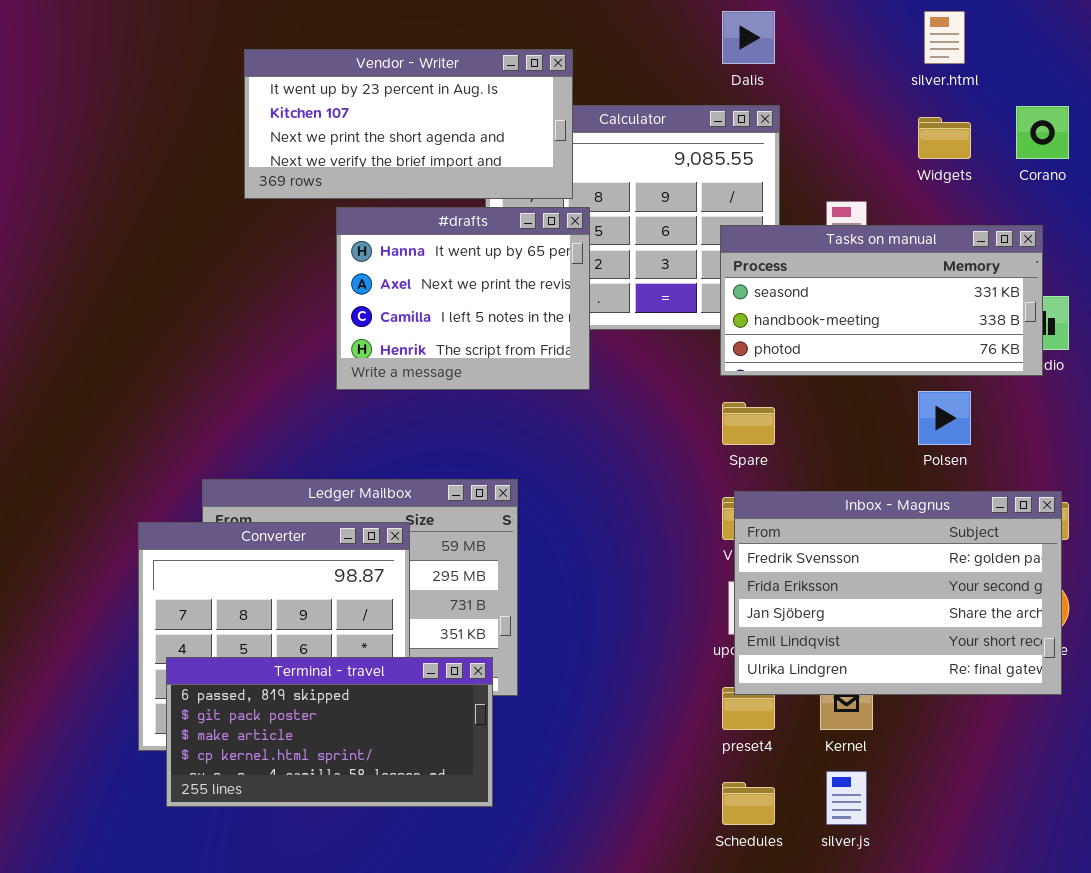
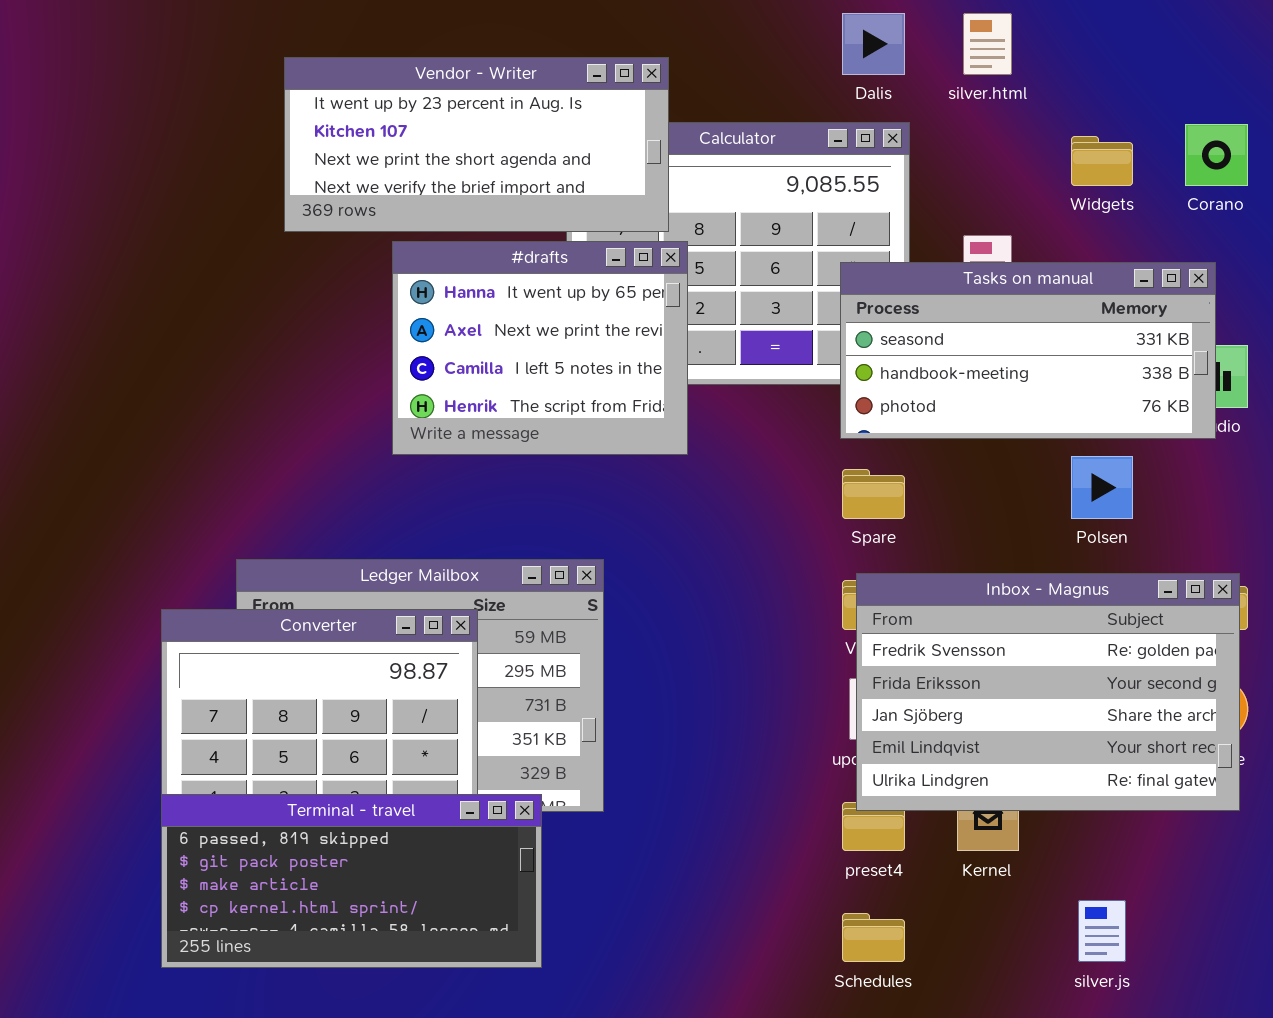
silver.html: [924,11,965,64] -> [963,13,1012,75], moved
Terminal - travel: [166,657,493,807] -> [161,794,542,968], moved
silver.js: [826,771,867,825] -> [1078,900,1126,962], moved

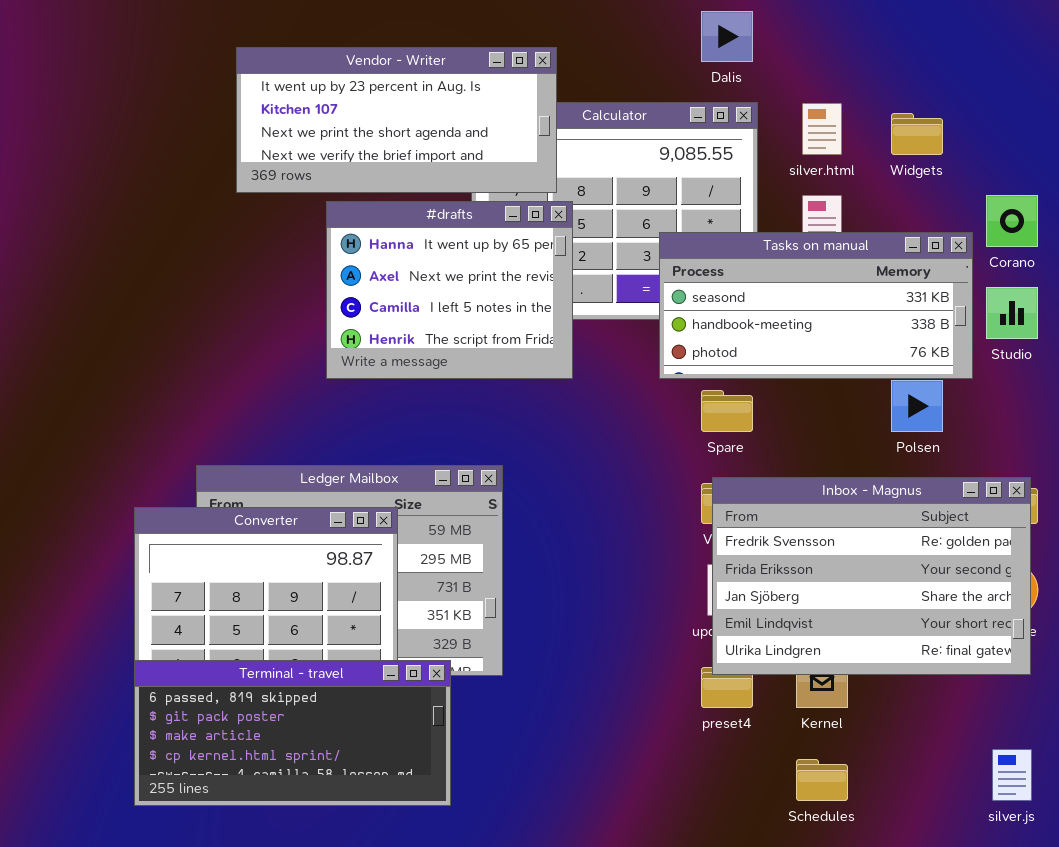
silver.html: [963,13,1012,75] -> [802,103,842,155], moved
Corano: [1185,124,1248,186] -> [986,195,1038,247], moved
Tasks on manual: [840,262,1216,439] -> [659,232,973,379], moved
silver.js: [1078,900,1126,962] -> [992,749,1032,801], moved
Schedules: [842,913,905,962] -> [796,759,848,801], moved

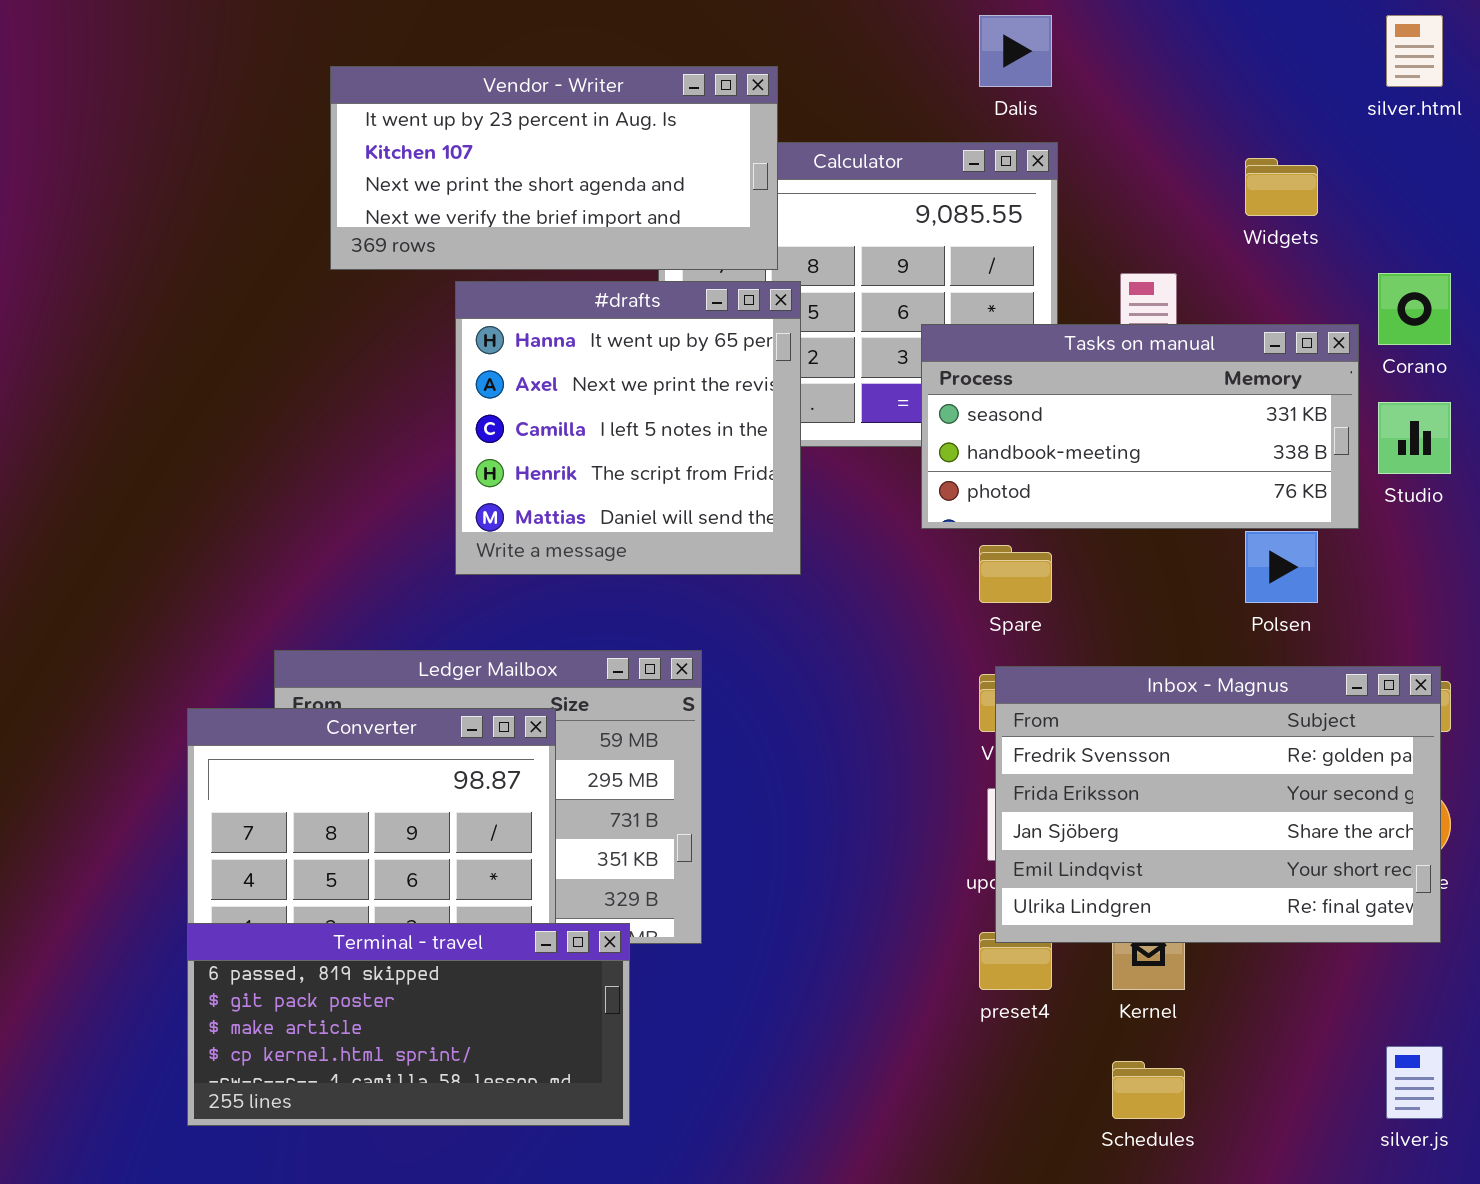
silver.html: [802,103,842,155] -> [1386,15,1443,87], moved
#drafts: [326,201,573,379] -> [455,281,801,575], resized

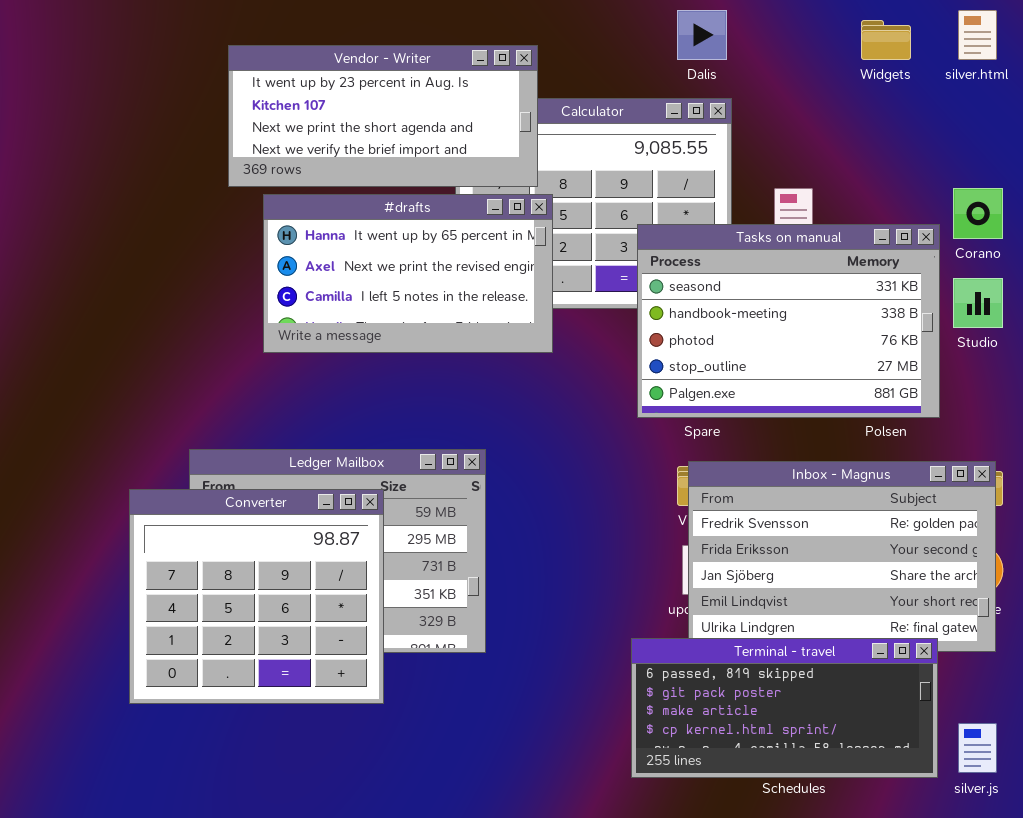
Widgets: [1245,158,1318,216] -> [861,20,911,60], moved
#drafts: [455,281,801,575] -> [263,194,553,353], resized
Tasks on manual: [921,324,1359,529] -> [637,224,940,418], resized
Terminal - travel: [187,923,630,1126] -> [631,638,938,778], moved

